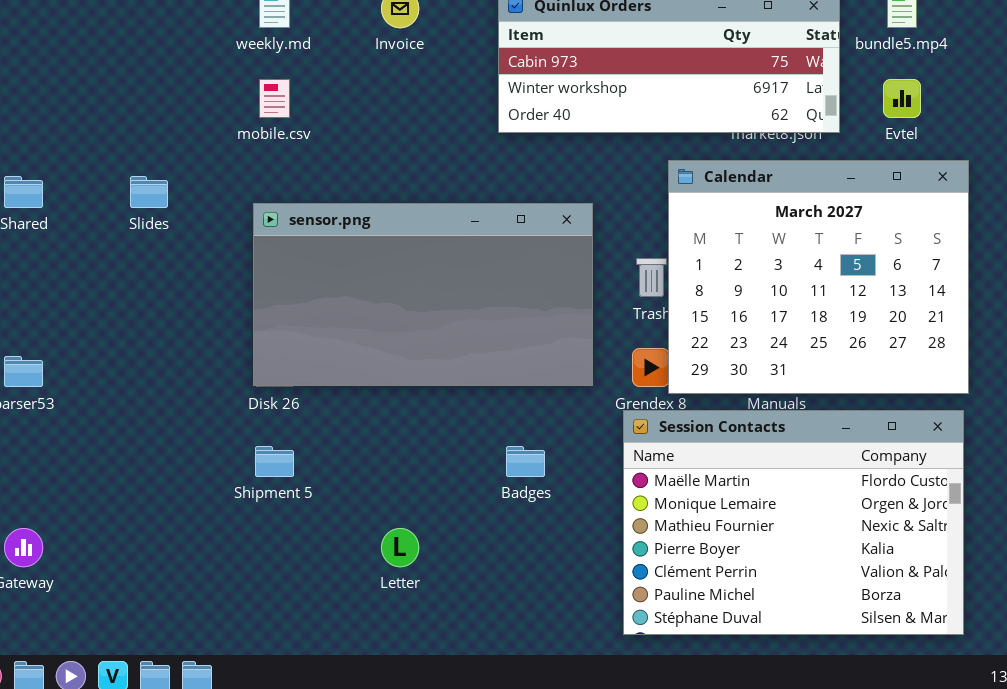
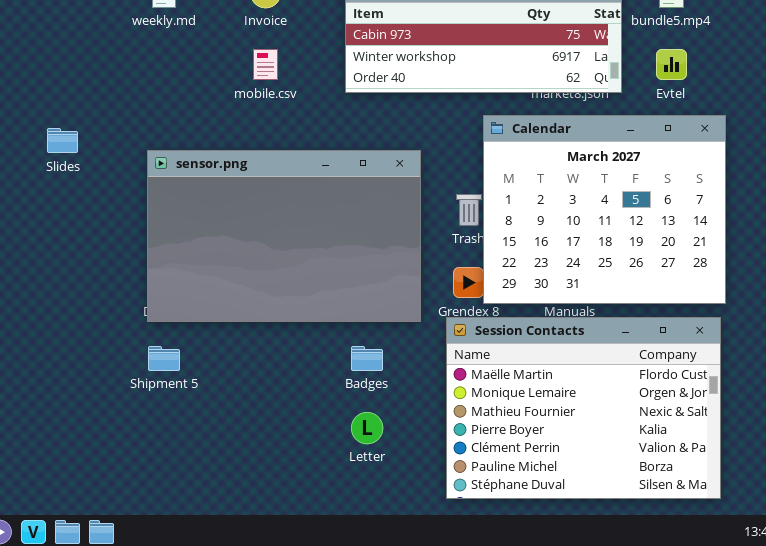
mobile.csv: [259,79,290,118] -> [253,49,278,80], moved
sensor.png: [253,203,593,386] -> [147,150,421,322], resized
Letter: [381,528,419,567] -> [351,412,383,444], moved

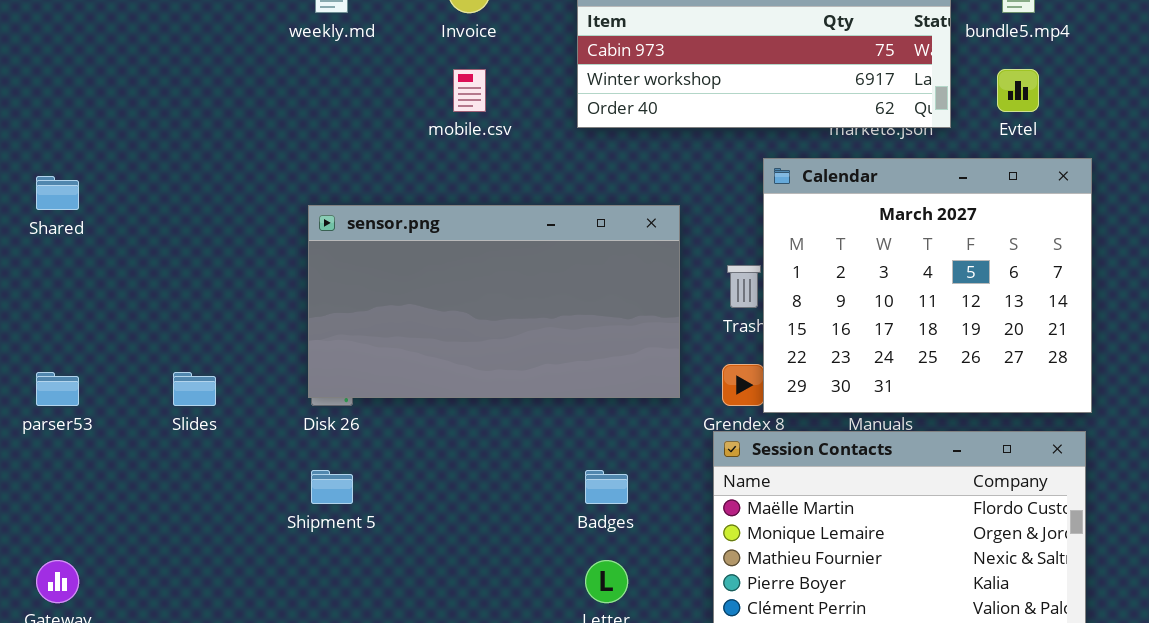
Slides: [47,128,78,153] -> [173,372,216,406], moved
sensor.png: [147,150,421,322] -> [308,205,680,398], resized

